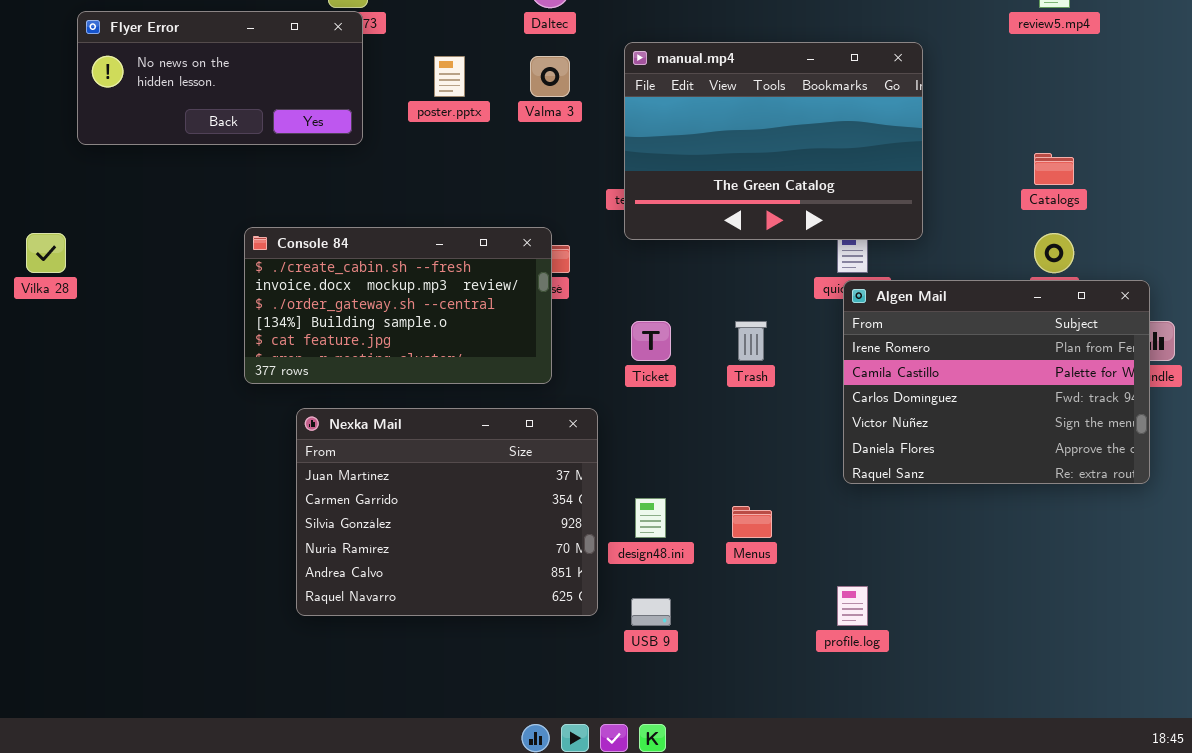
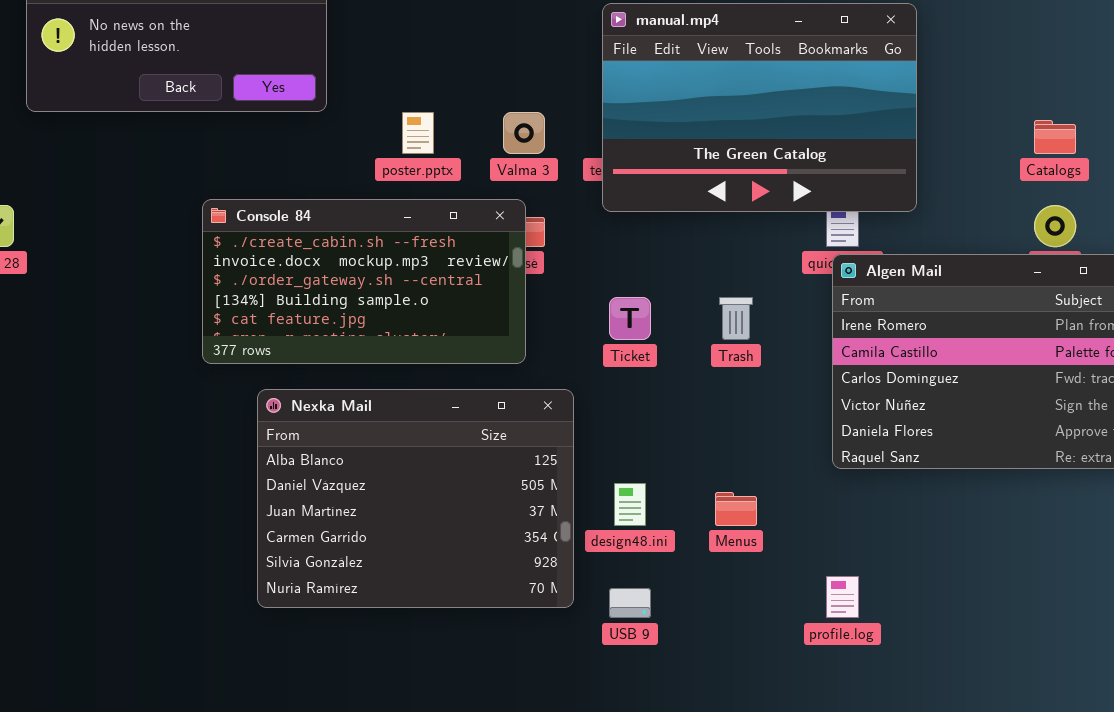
poster.pptx: [434,56,465,97] -> [402,112,434,154], moved
Valma 3: [530,56,570,97] -> [503,112,545,154], moved
Nexka Mail: [296,408,598,616] -> [257,389,574,608], scrolled up 2 rows

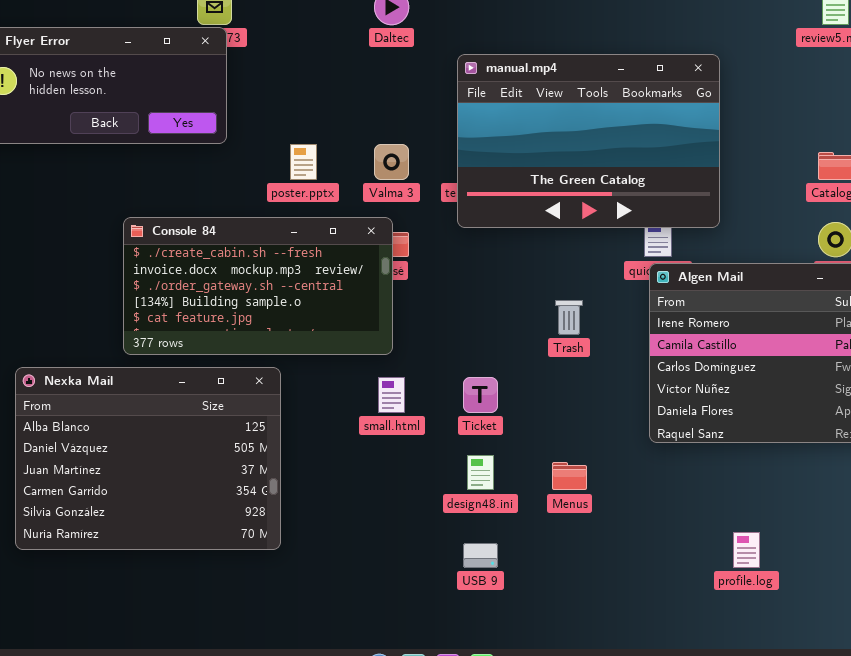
Ticket: [609,297,651,340] -> [463,377,498,413], moved
Nexka Mail: [257,389,574,608] -> [15,367,281,550], moved
profile.log: [826,576,859,618] -> [733,532,760,568], moved

